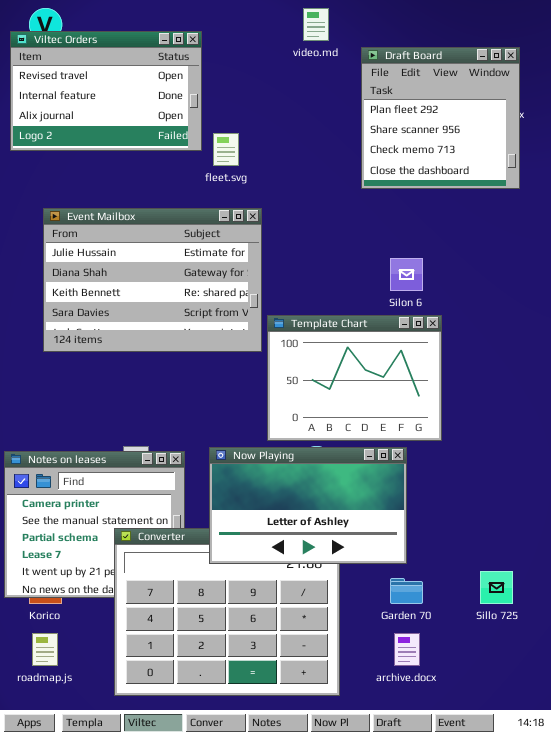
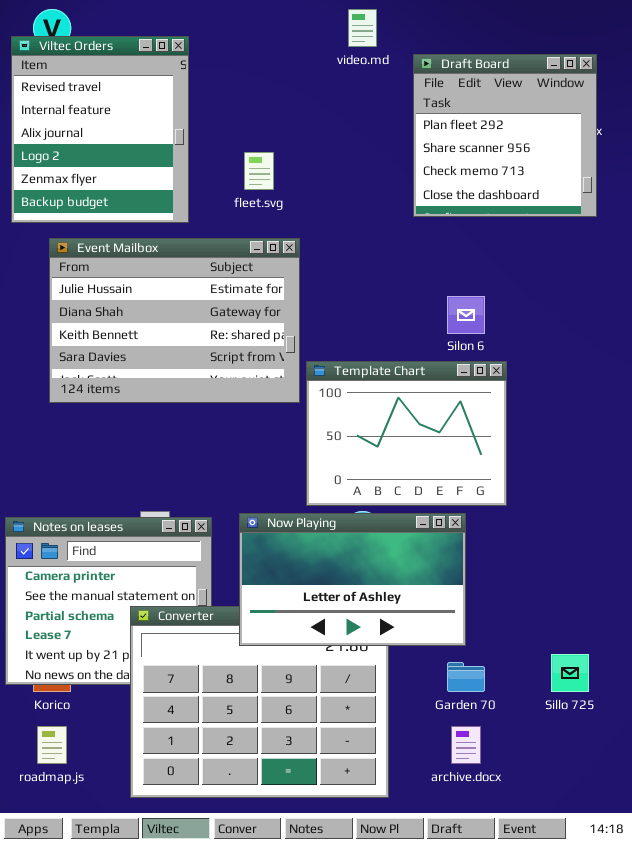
Viltec Orders: [10,31,202,151] -> [11,36,189,223], resized

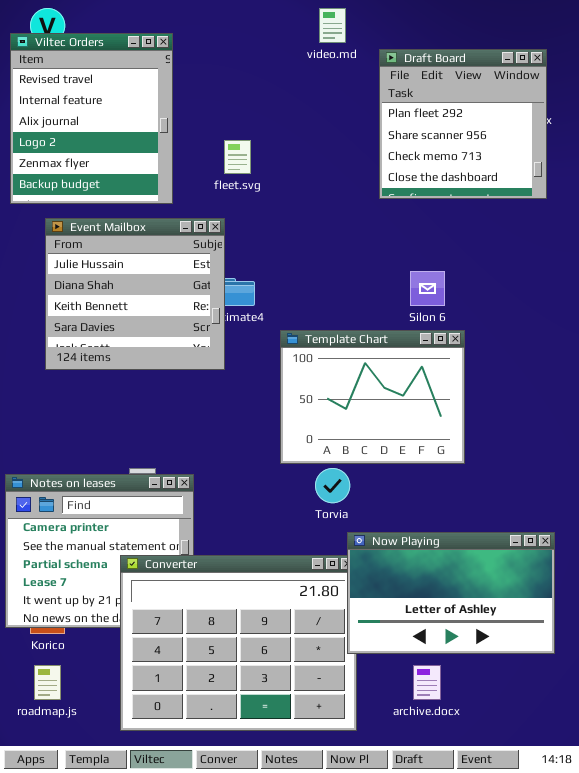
Event Mailbox: [49,238,300,403] -> [45,218,225,370], resized
Now Playing: [239,513,466,646] -> [347,532,555,654], moved

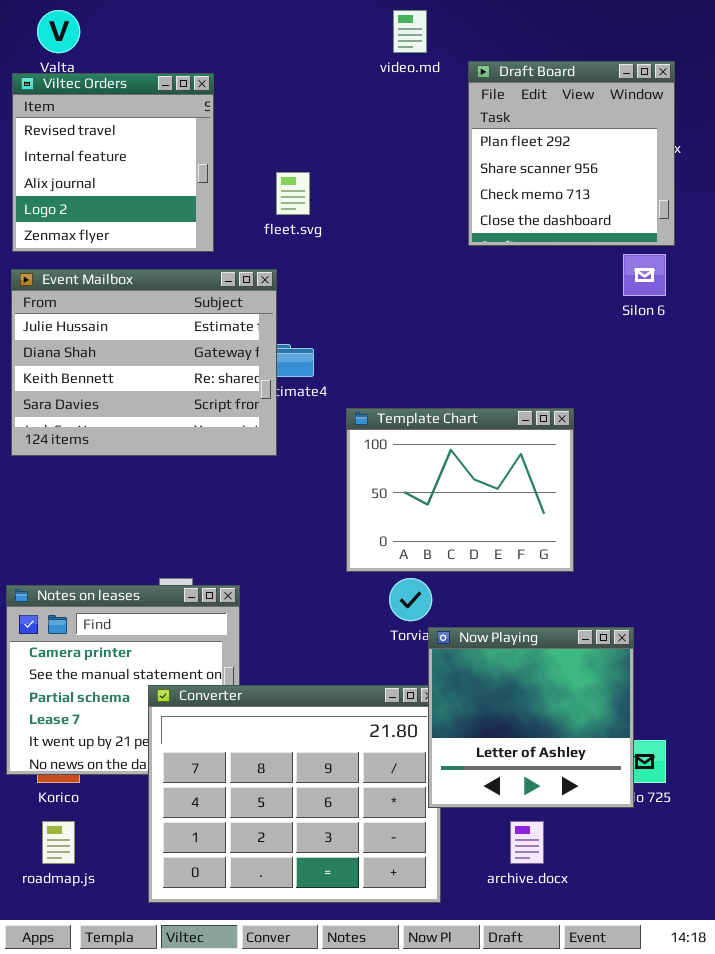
Viltec Orders: [10,33,173,204] -> [12,73,214,252], resized
Event Mailbox: [45,218,225,370] -> [11,269,277,456], resized
Silon 6: [410,271,445,306] -> [623,254,666,296], moved
Now Playing: [347,532,555,654] -> [428,627,634,808], resized

